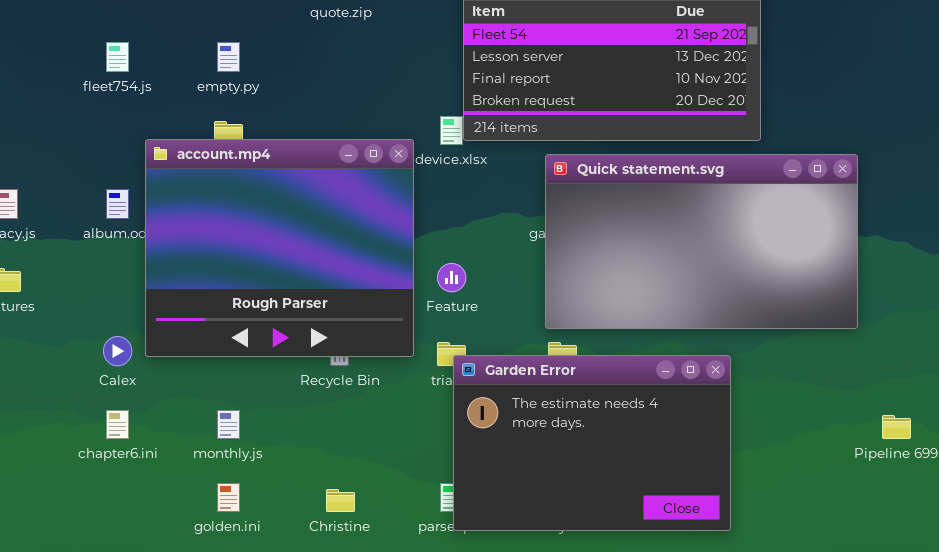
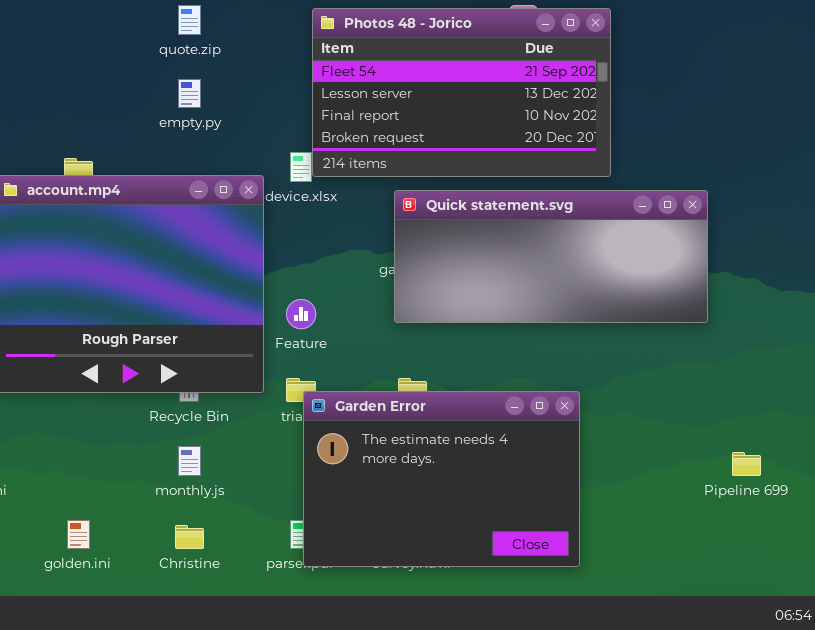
empty.py: [217,42,240,72] -> [178,79,201,108], moved
Quick statement.svg: [545,154,858,329] -> [394,190,708,323], resized
monthly.js: [217,410,240,439] -> [178,446,201,476], moved

